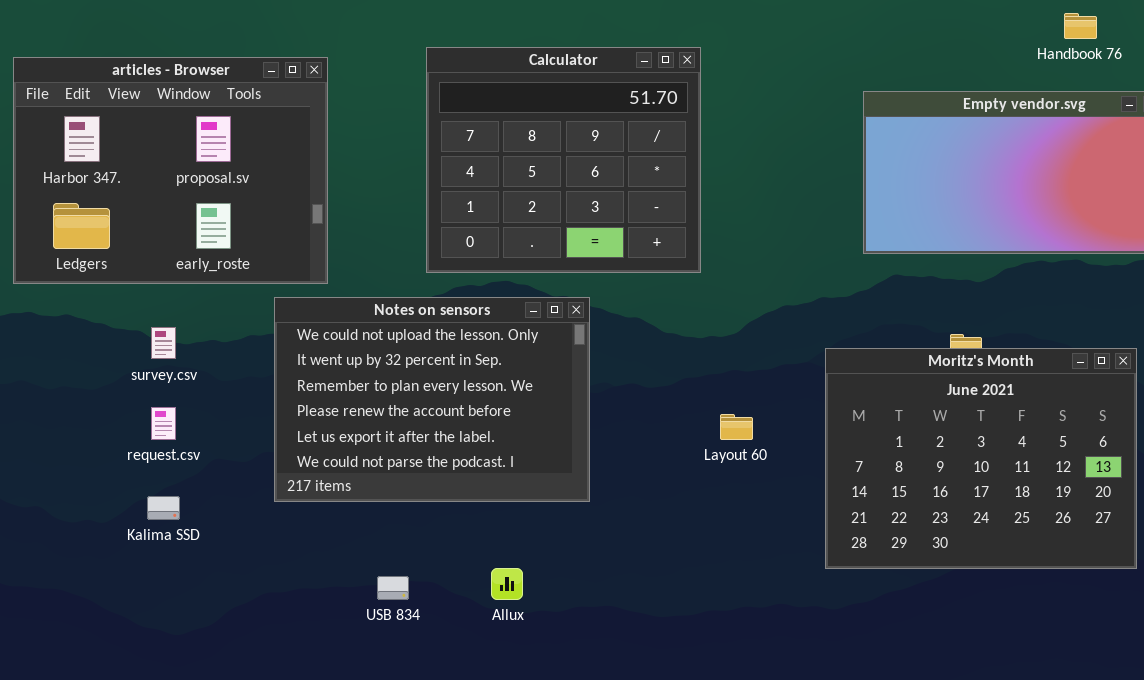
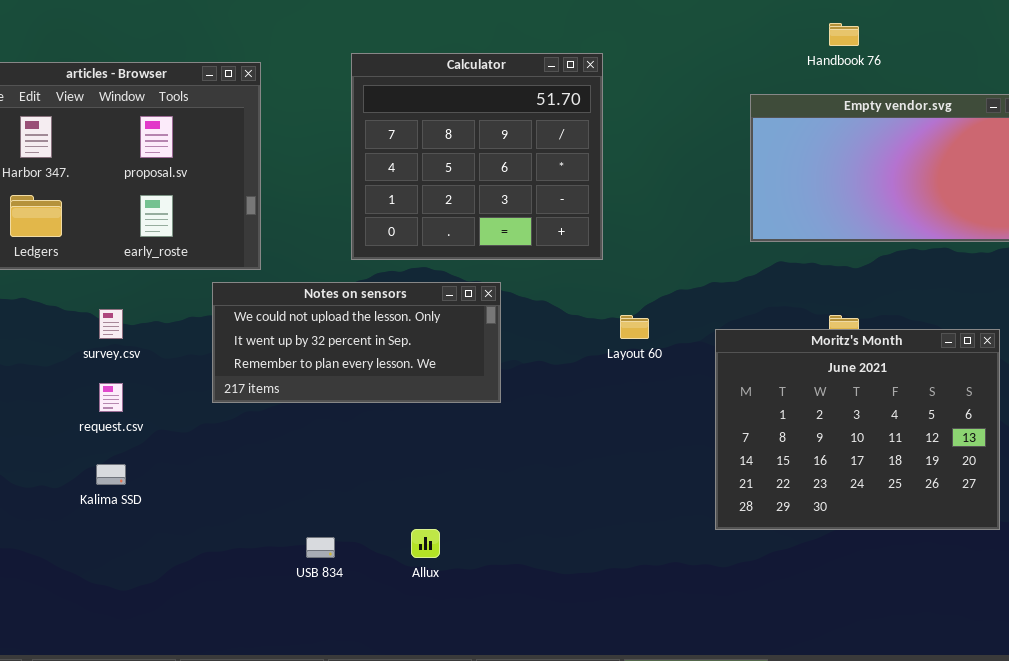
Handbook 76: [1064,13,1097,39] -> [829,23,859,46], moved
Notes on sensors: [274,297,590,502] -> [212,282,501,403], resized
Layout 60: [720,414,753,440] -> [620,315,649,339], moved

